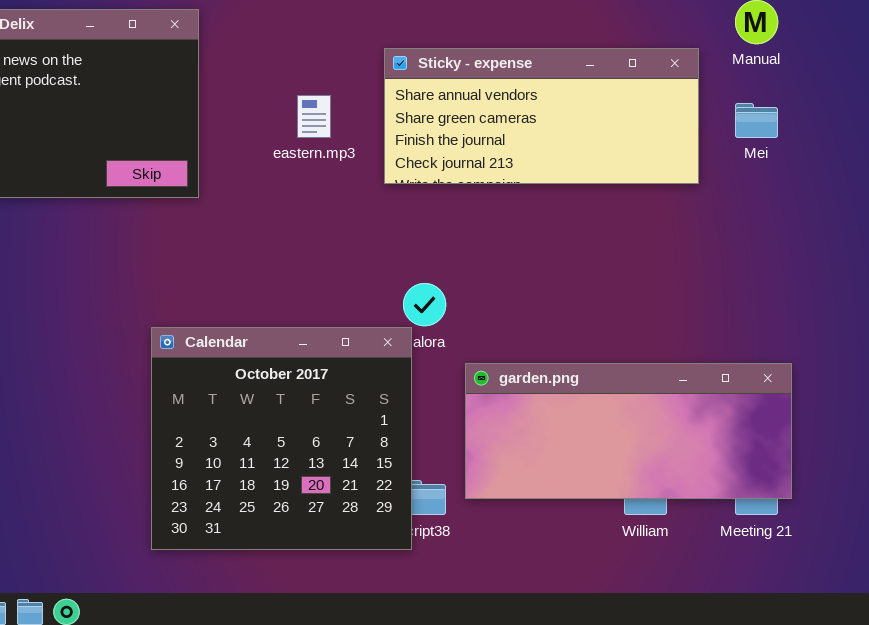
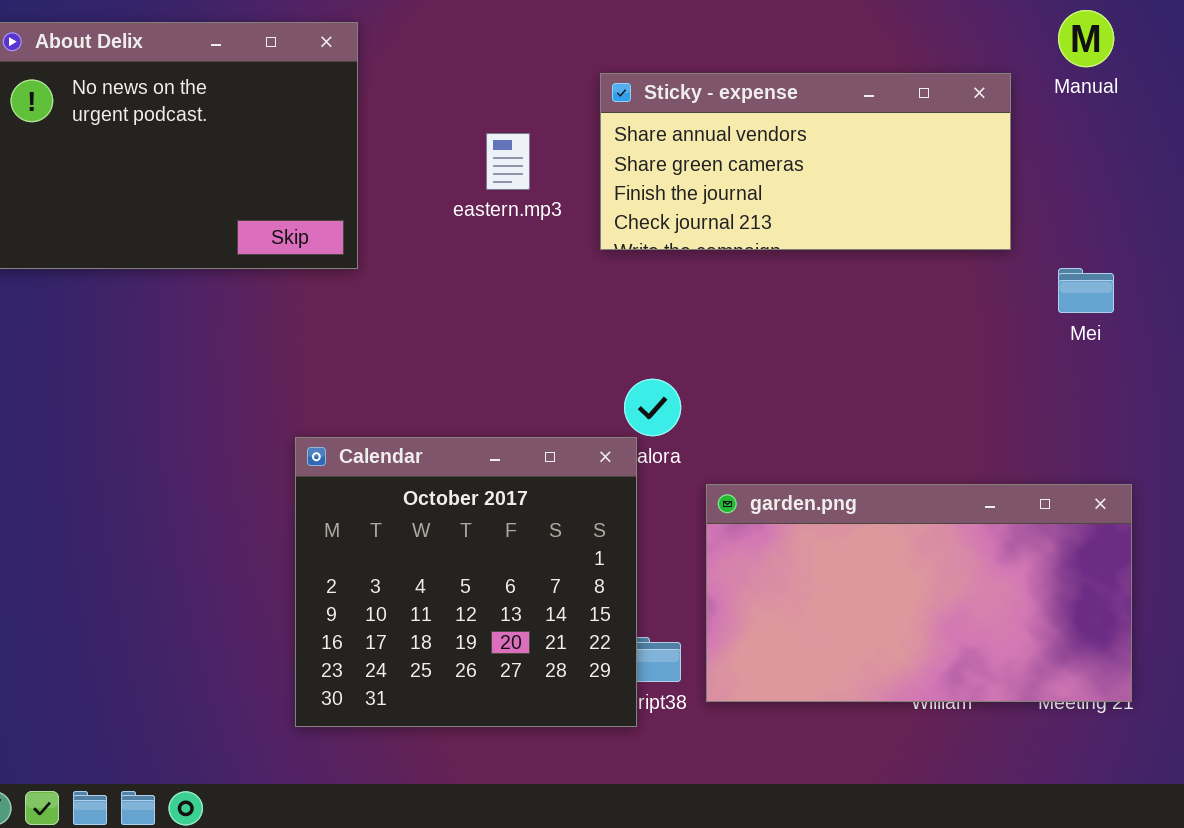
Mei: [735,103,778,138] -> [1058,268,1114,313], moved
garden.png: [465,363,792,499] -> [706,484,1132,702], resized

